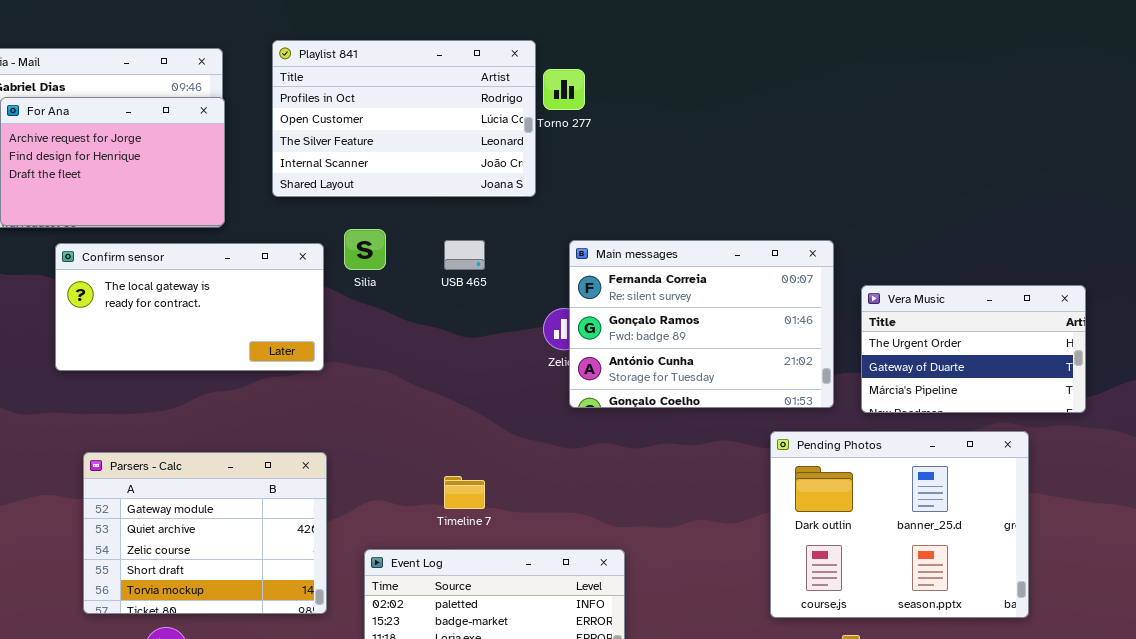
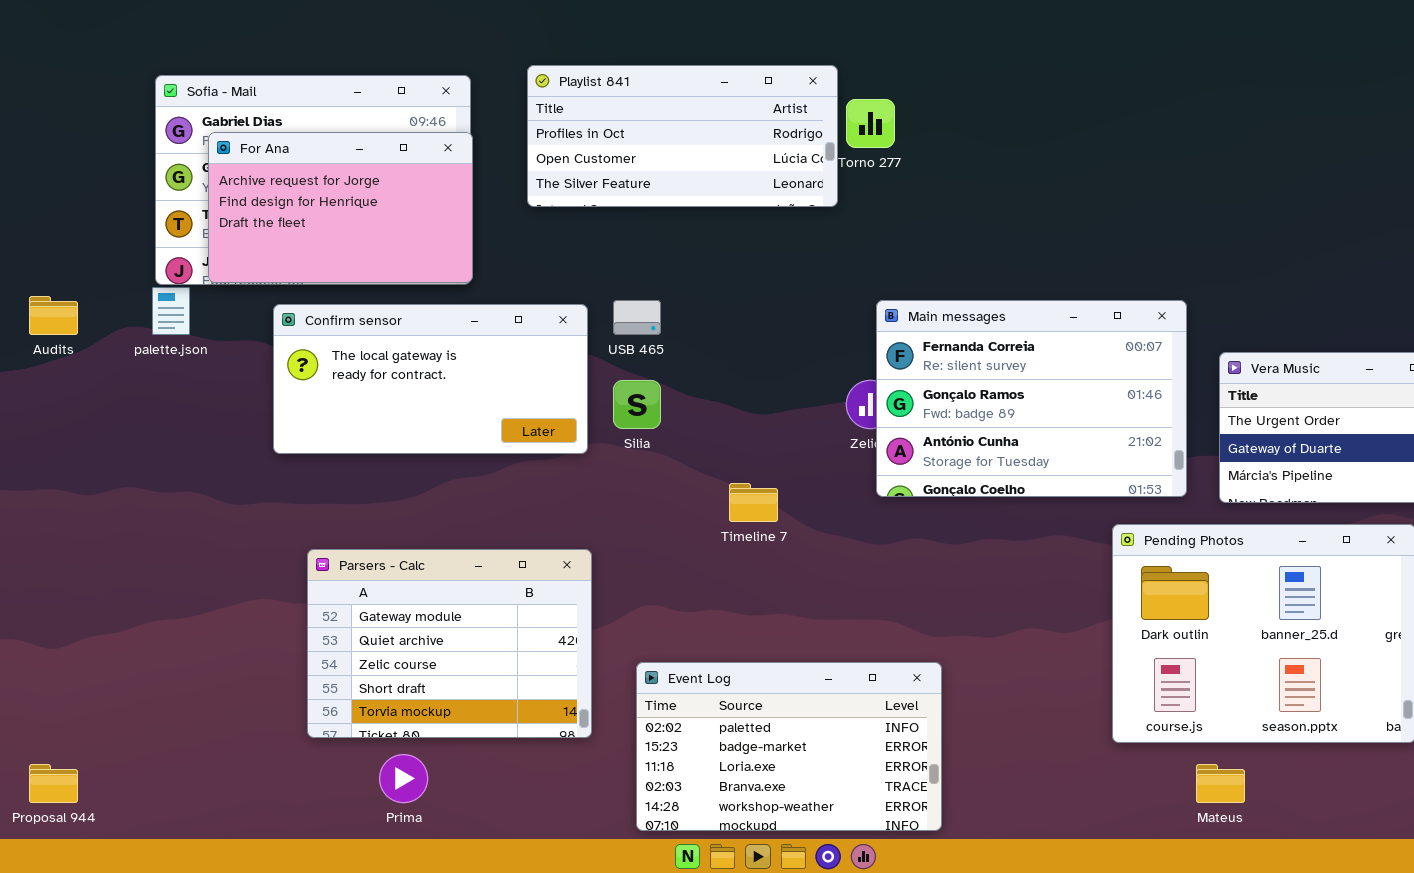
Playlist 841: [272,40,536,197] -> [527,65,838,207], resized
Silia: [344,229,386,270] -> [613,380,661,429], moved
USB 465: [444,240,485,270] -> [613,300,661,335], moved
Timeline 7: [444,476,485,509] -> [729,483,778,522], moved

